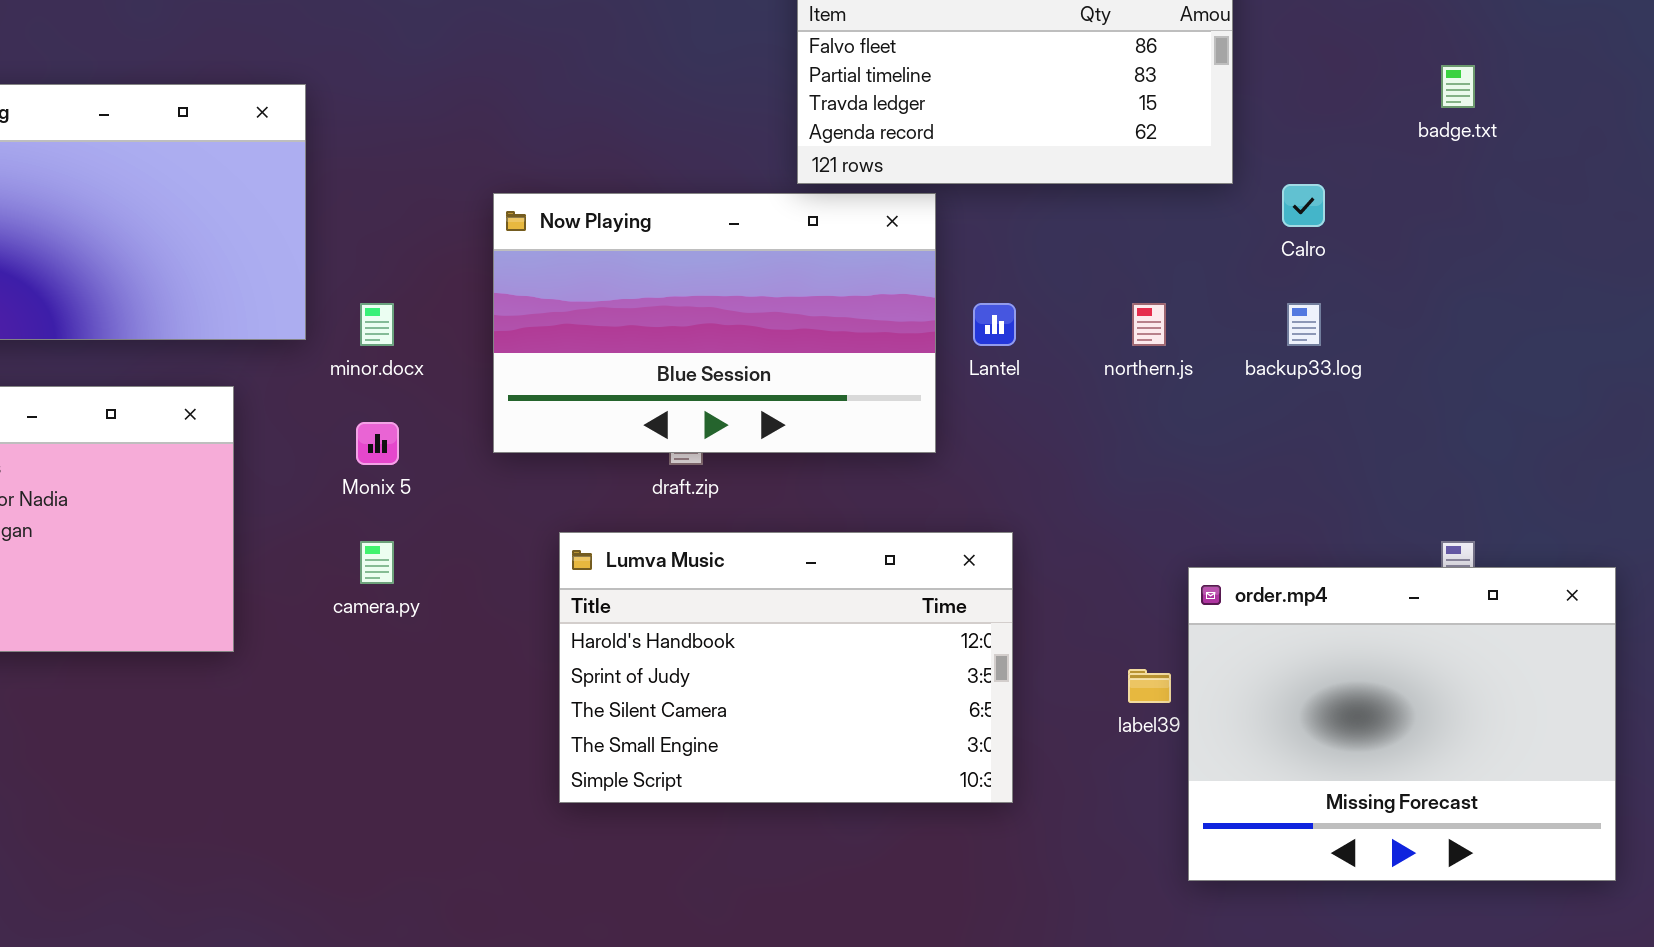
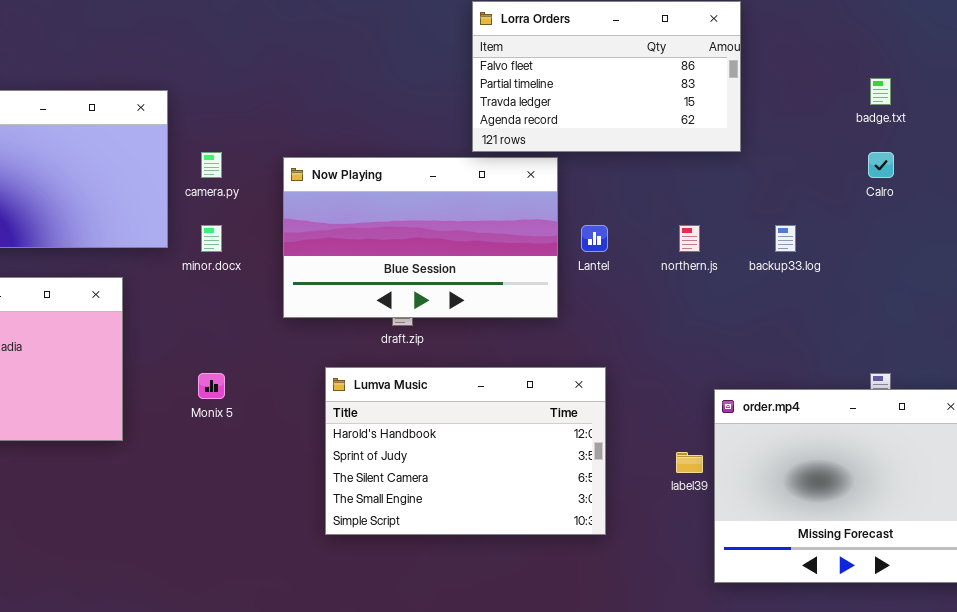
Calro: [1282,184,1325,227] -> [868,152,894,178], moved
Monix 5: [356,422,399,465] -> [198,373,225,399], moved
camera.py: [360,541,394,584] -> [201,152,222,178], moved

